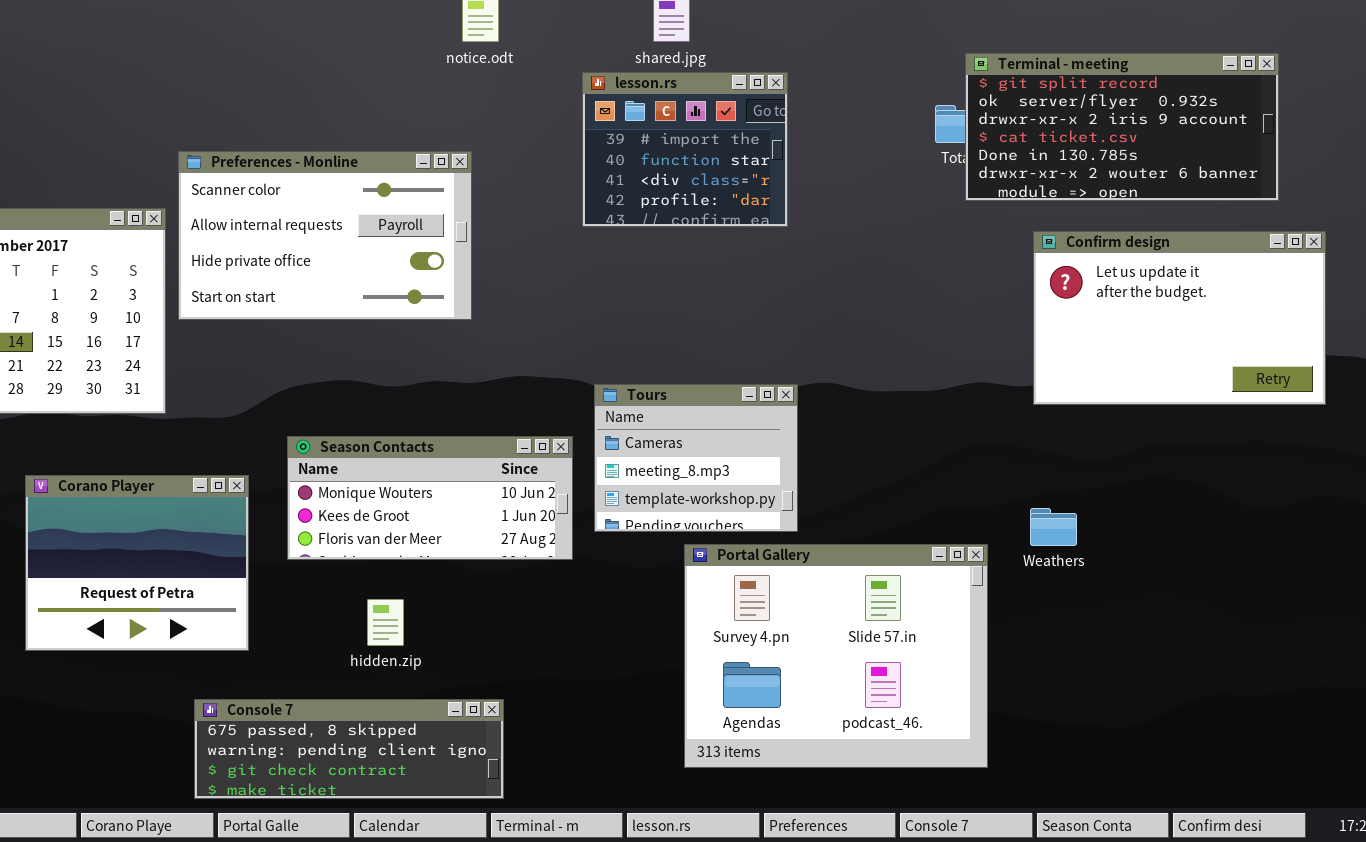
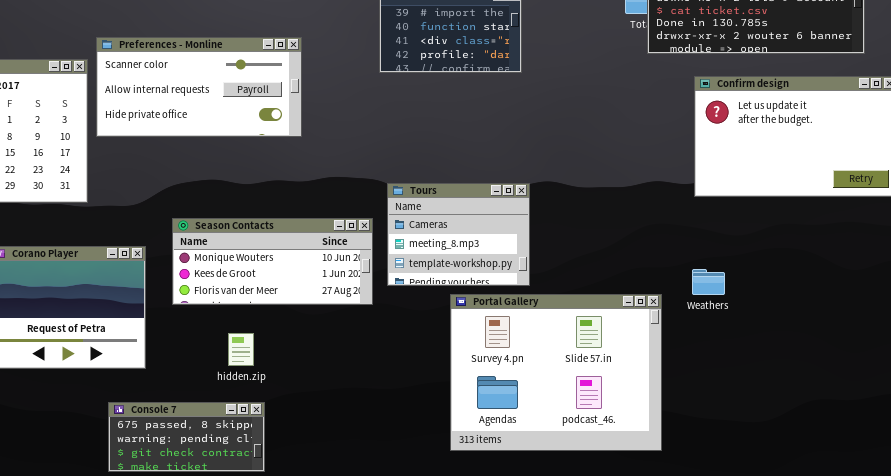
Preferences - Monline: [178,151,472,320] -> [96,37,302,137], resized
Console 7: [194,699,504,799] -> [108,402,265,472], resized

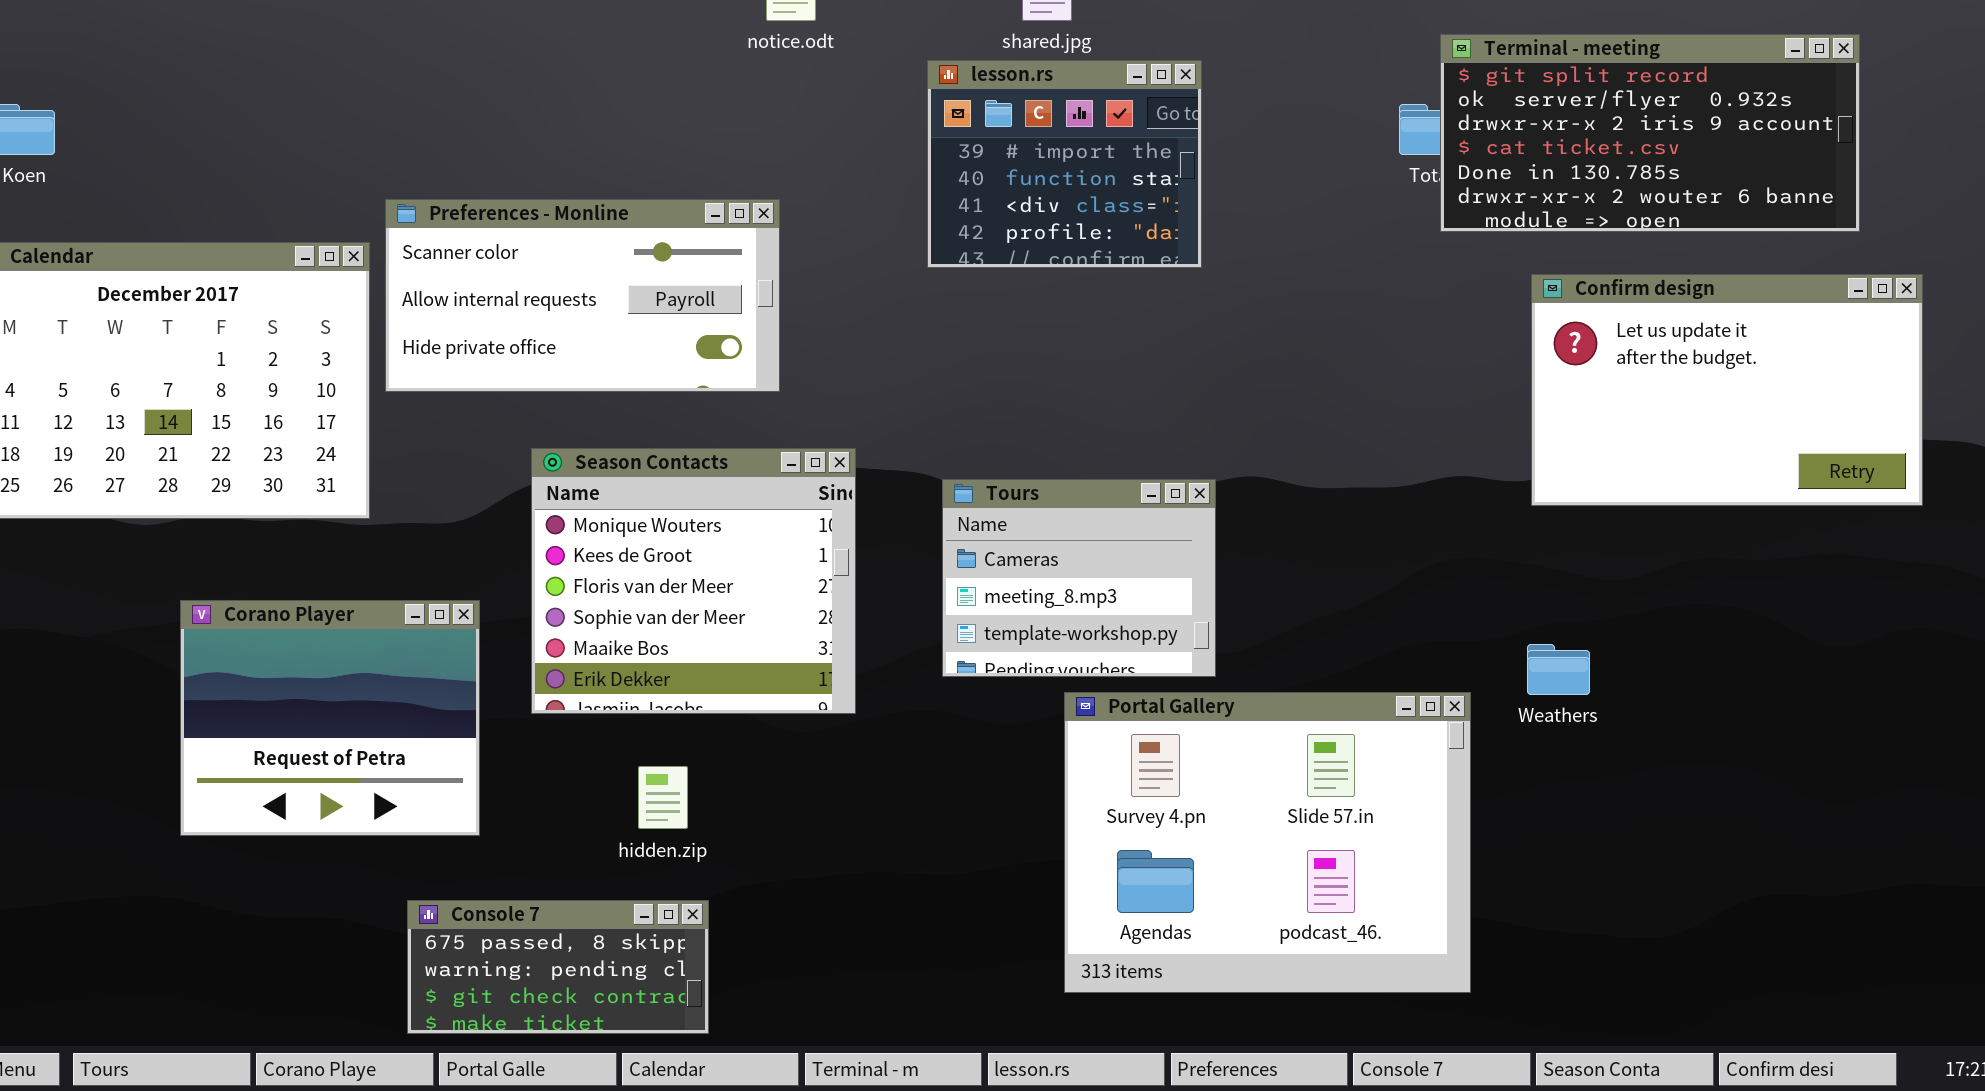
Season Contacts: [172,218,373,305] -> [531,448,856,714], resized

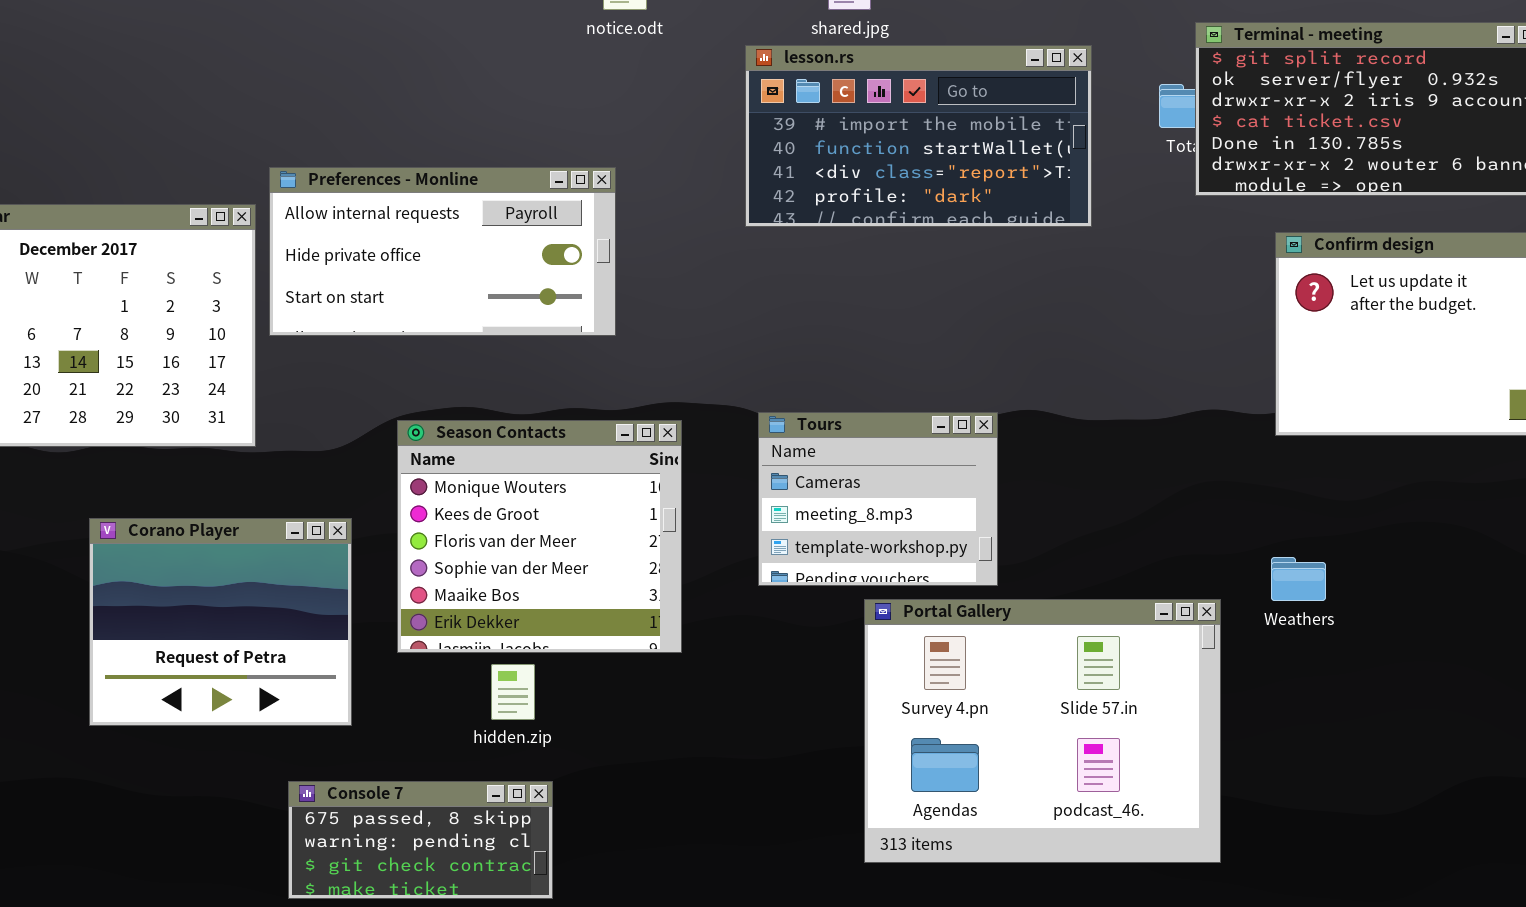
lesson.rs: [927,60,1202,268] -> [745,45,1092,227], resized
Preferences - Monline: [385,199,780,392] -> [269,167,616,336], scrolled down 1 row
Season Contacts: [531,448,856,714] -> [397,420,682,653], moved

